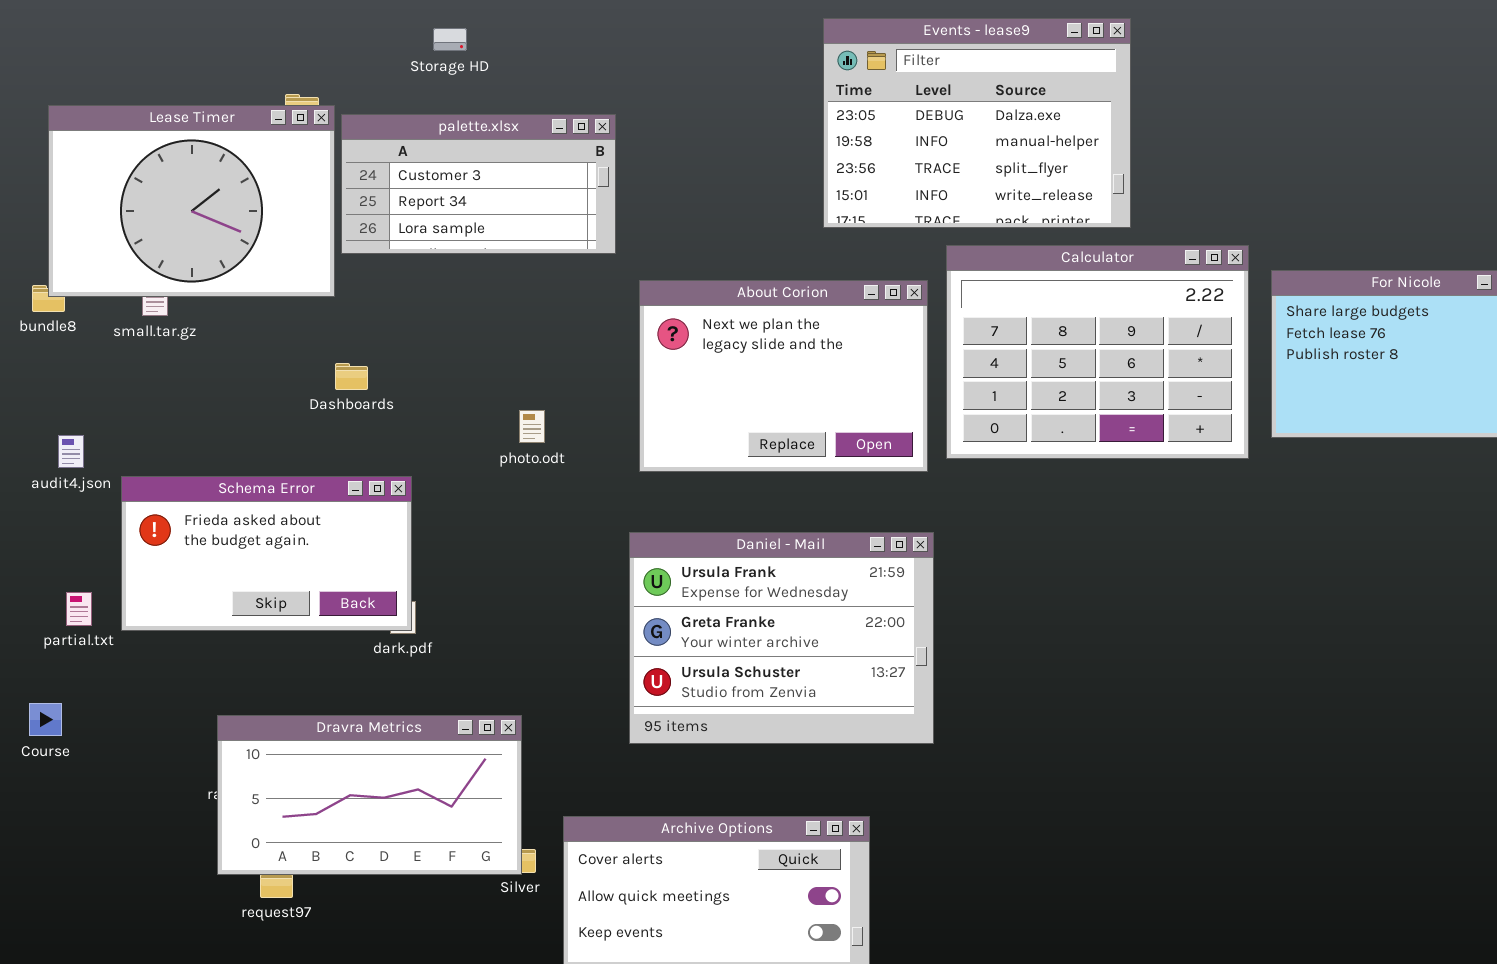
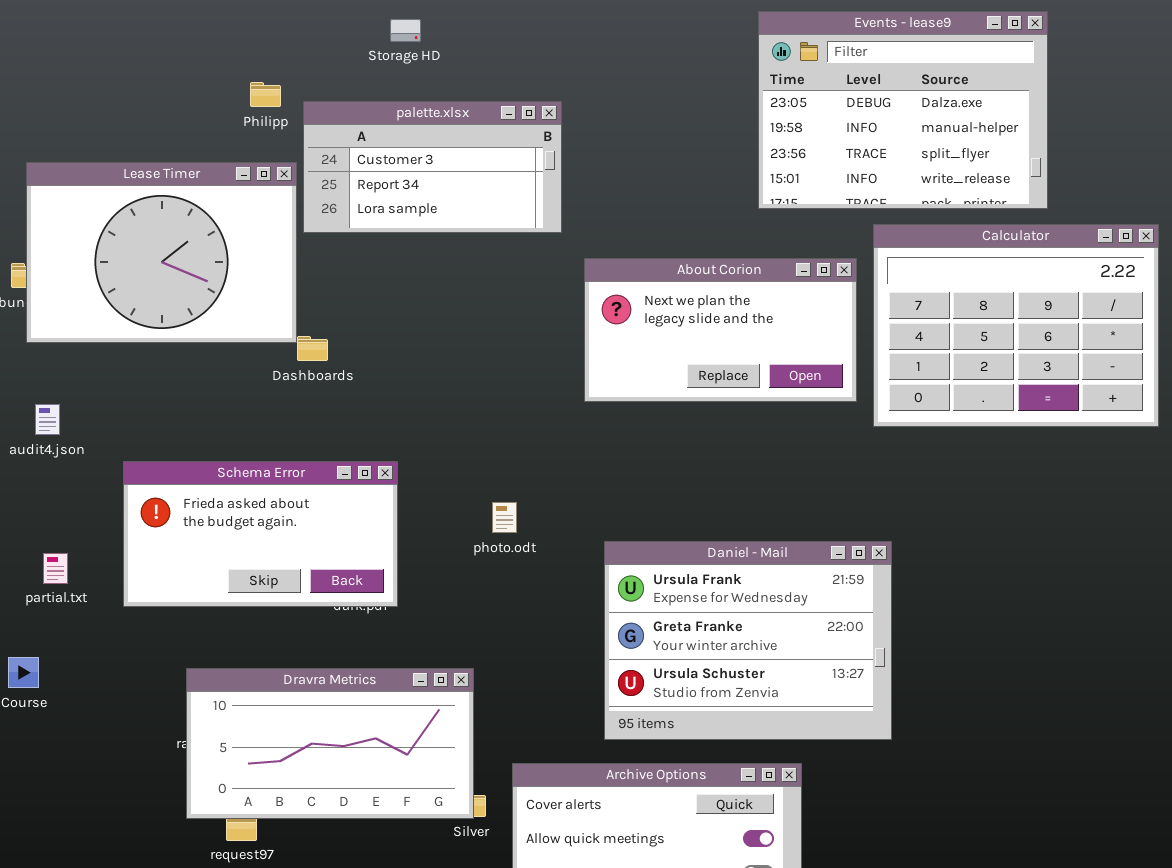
Lease Timer: [48,105,335,297] -> [26,162,297,343], moved
About Corion: [639,280,928,472] -> [584,258,857,402], resized
photo.odt: [519,410,545,443] -> [492,502,517,533], moved
Schema Error: [121,476,412,631] -> [123,461,398,607], moved
Daniel - Mail: [629,532,934,744] -> [604,541,892,740], moved

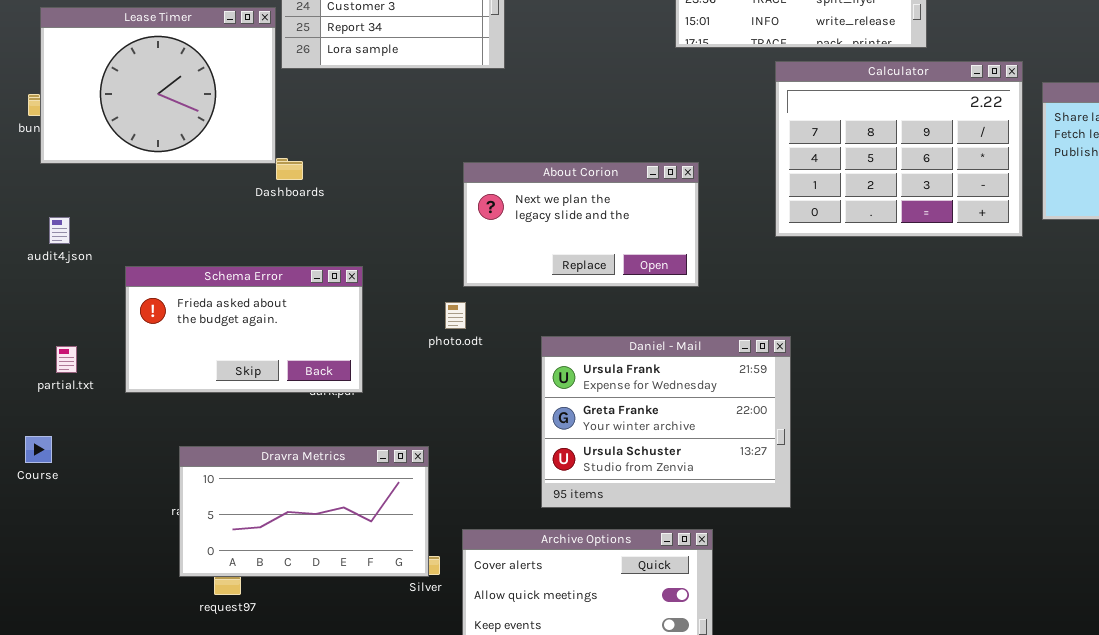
About Corion: [584,258,857,402] -> [463,162,699,287], moved

